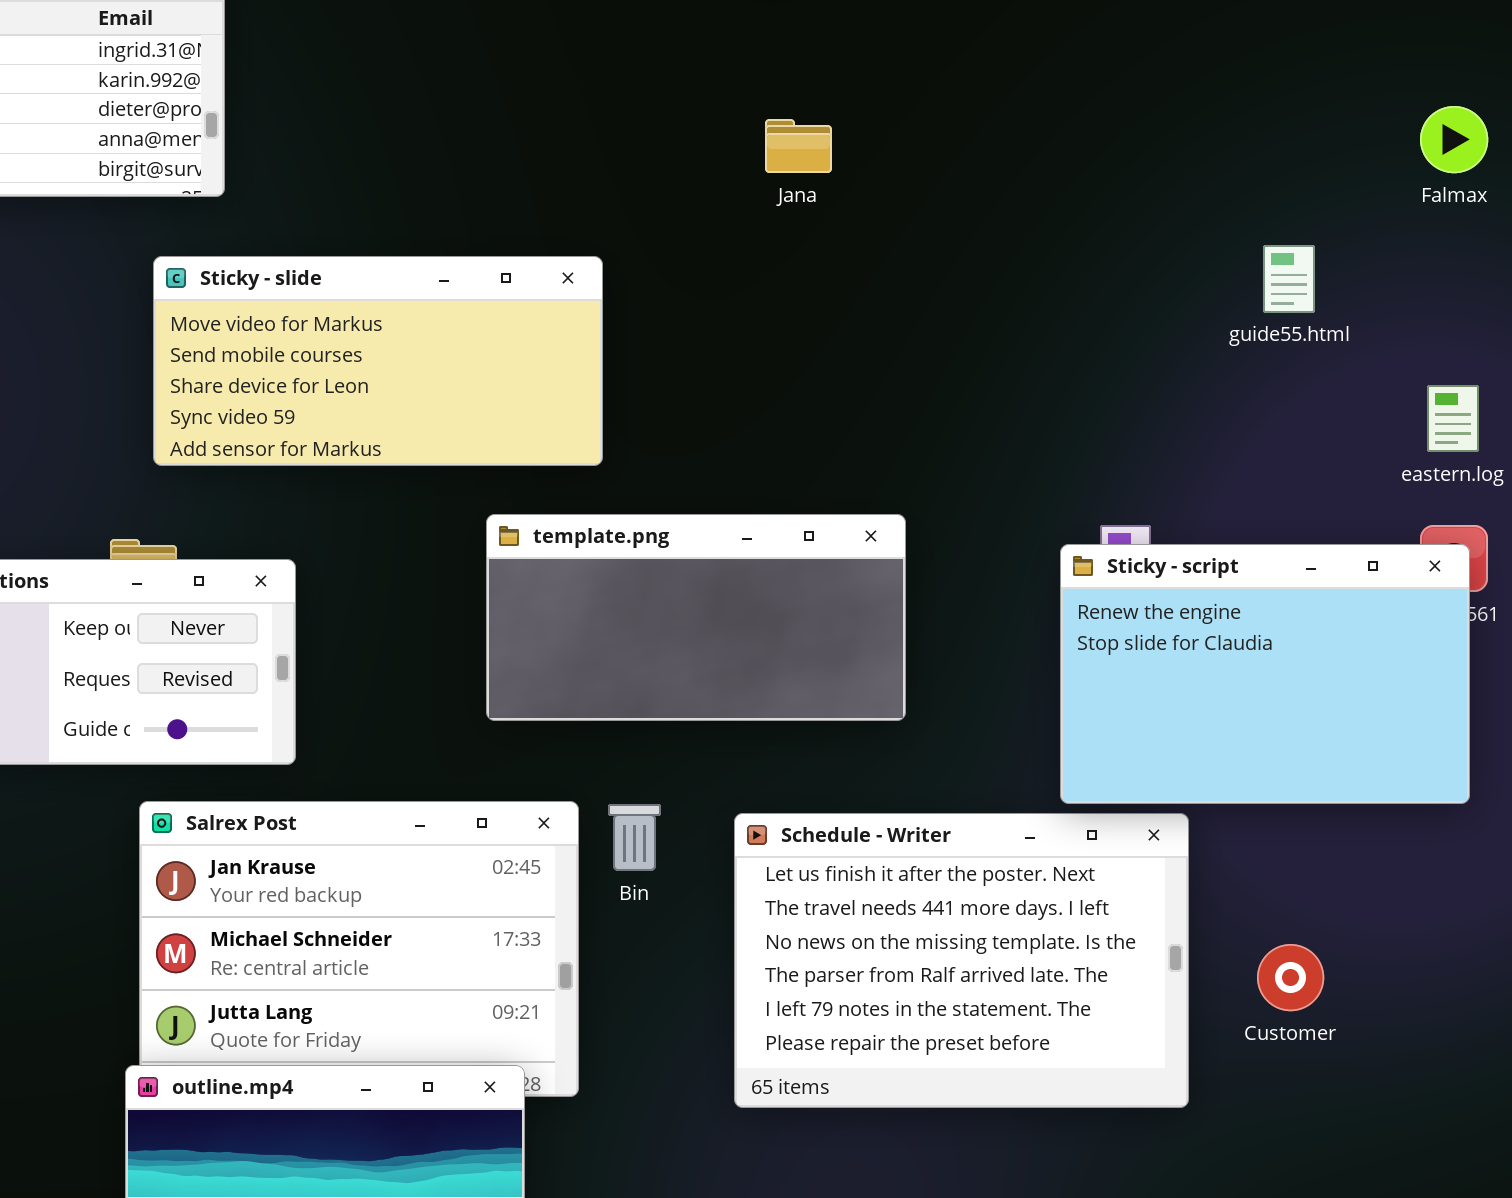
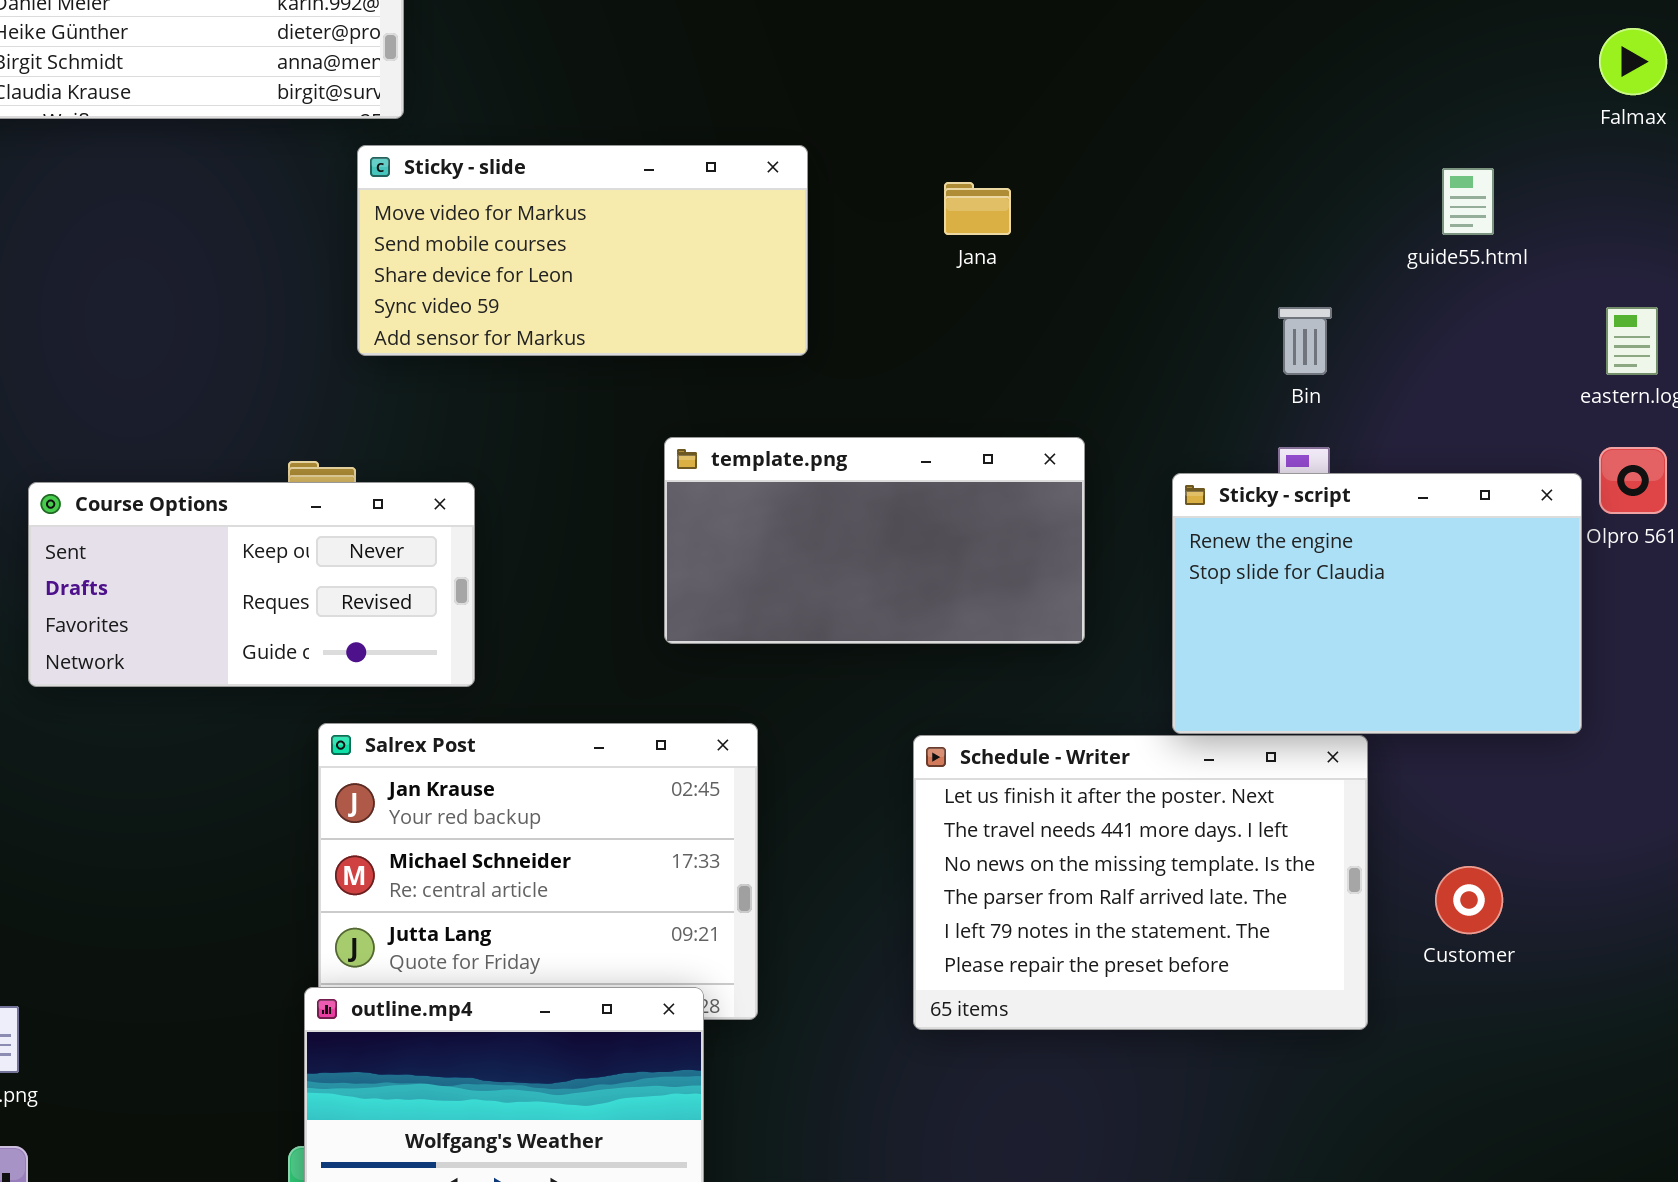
Jana: [765,119,832,173] -> [944,182,1011,235], moved
Sticky - slide: [153,256,603,466] -> [357,145,808,356], moved
Sticky - script: [1060,544,1470,804] -> [1172,473,1582,734], moved
Bin: [608,804,661,871] -> [1278,307,1332,375], moved

